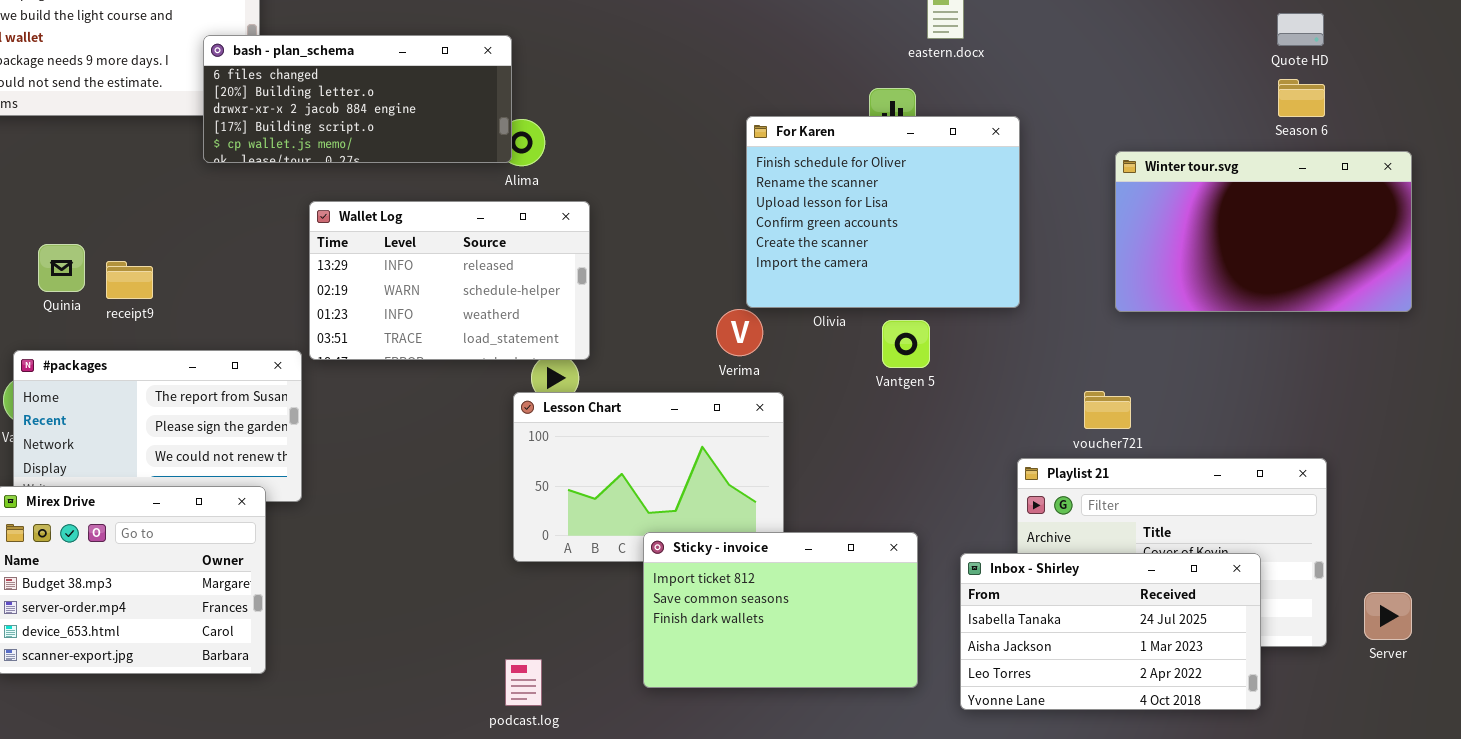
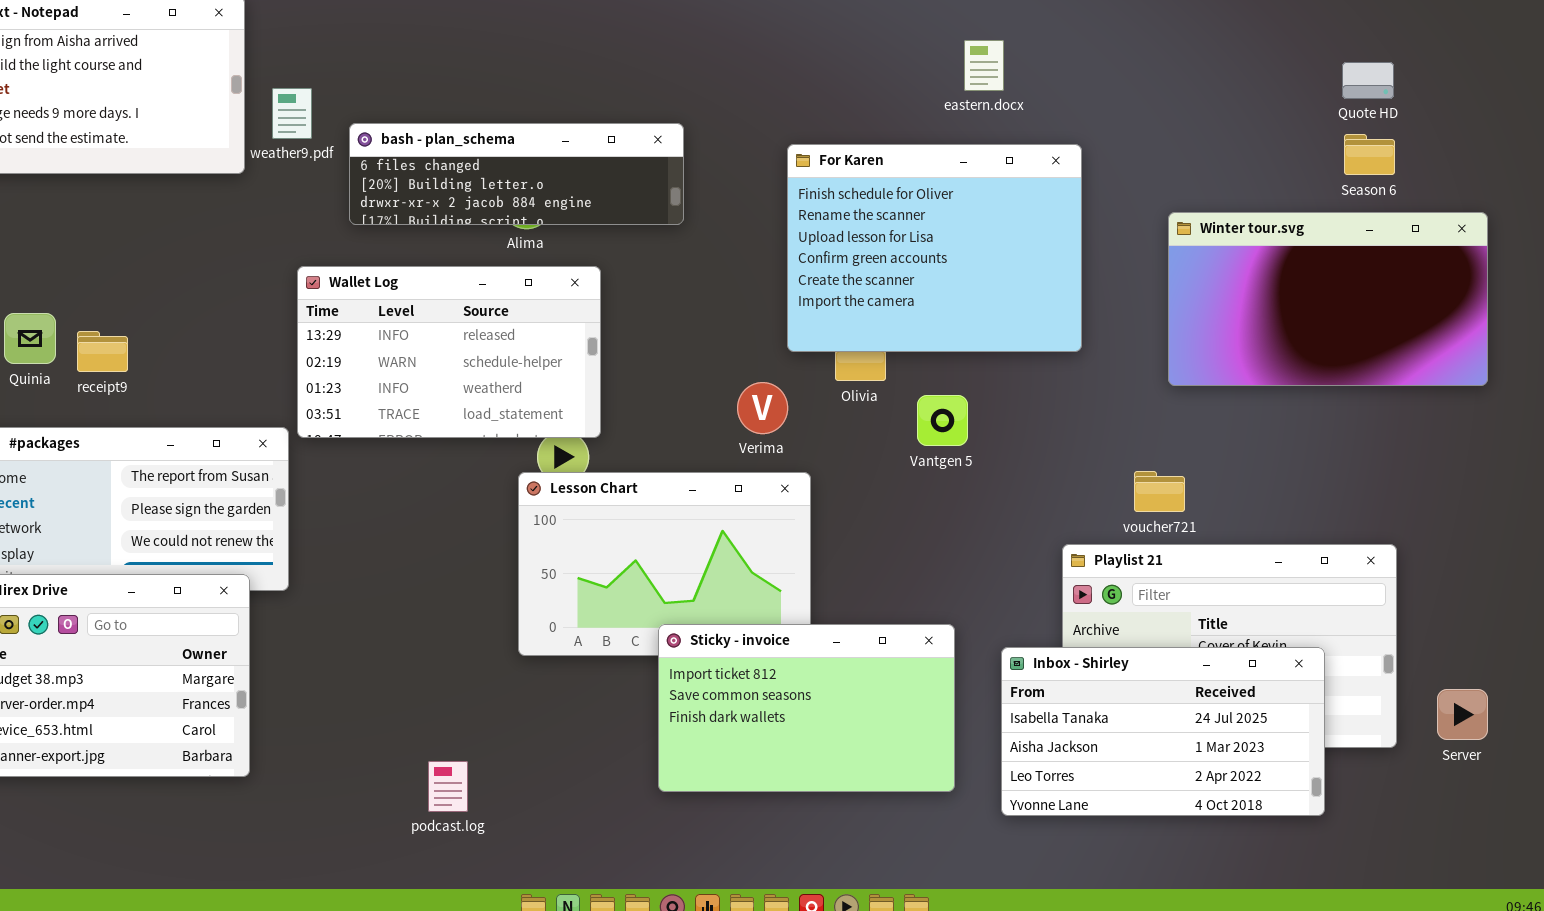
bash - plan_schema: [203,35,512,163] -> [349,123,684,225], moved, resized
For Karen: [746,116,1020,308] -> [787,144,1082,352], moved
podcast.log: [505,659,542,706] -> [428,761,468,812], moved

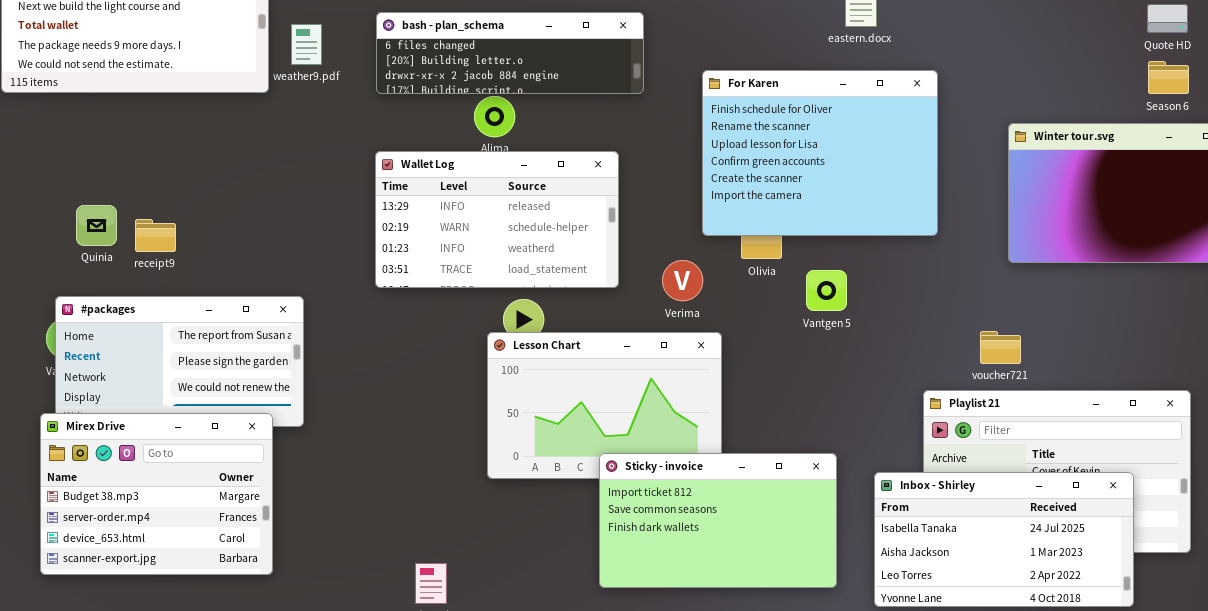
bash - plan_schema: [349,123,684,225] -> [376,12,644,94], moved
Wallet Log: [297,266,601,438] -> [375,151,619,288], moved

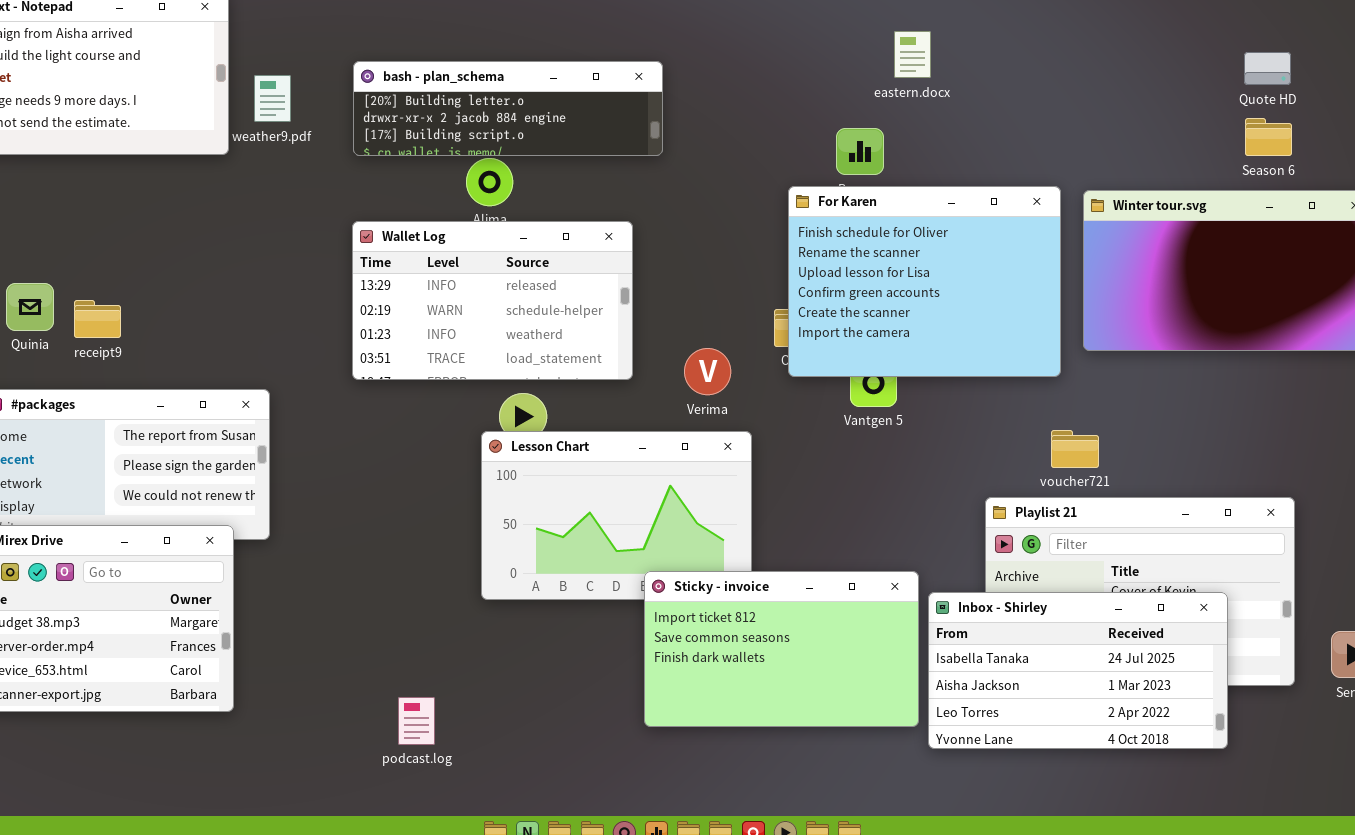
bash - plan_schema: [376,12,644,94] -> [353,61,663,156], scrolled down 1 row
For Karen: [702,70,938,236] -> [788,186,1061,377], moved
Sticky - invoice: [599,453,837,588] -> [644,571,919,727], moved

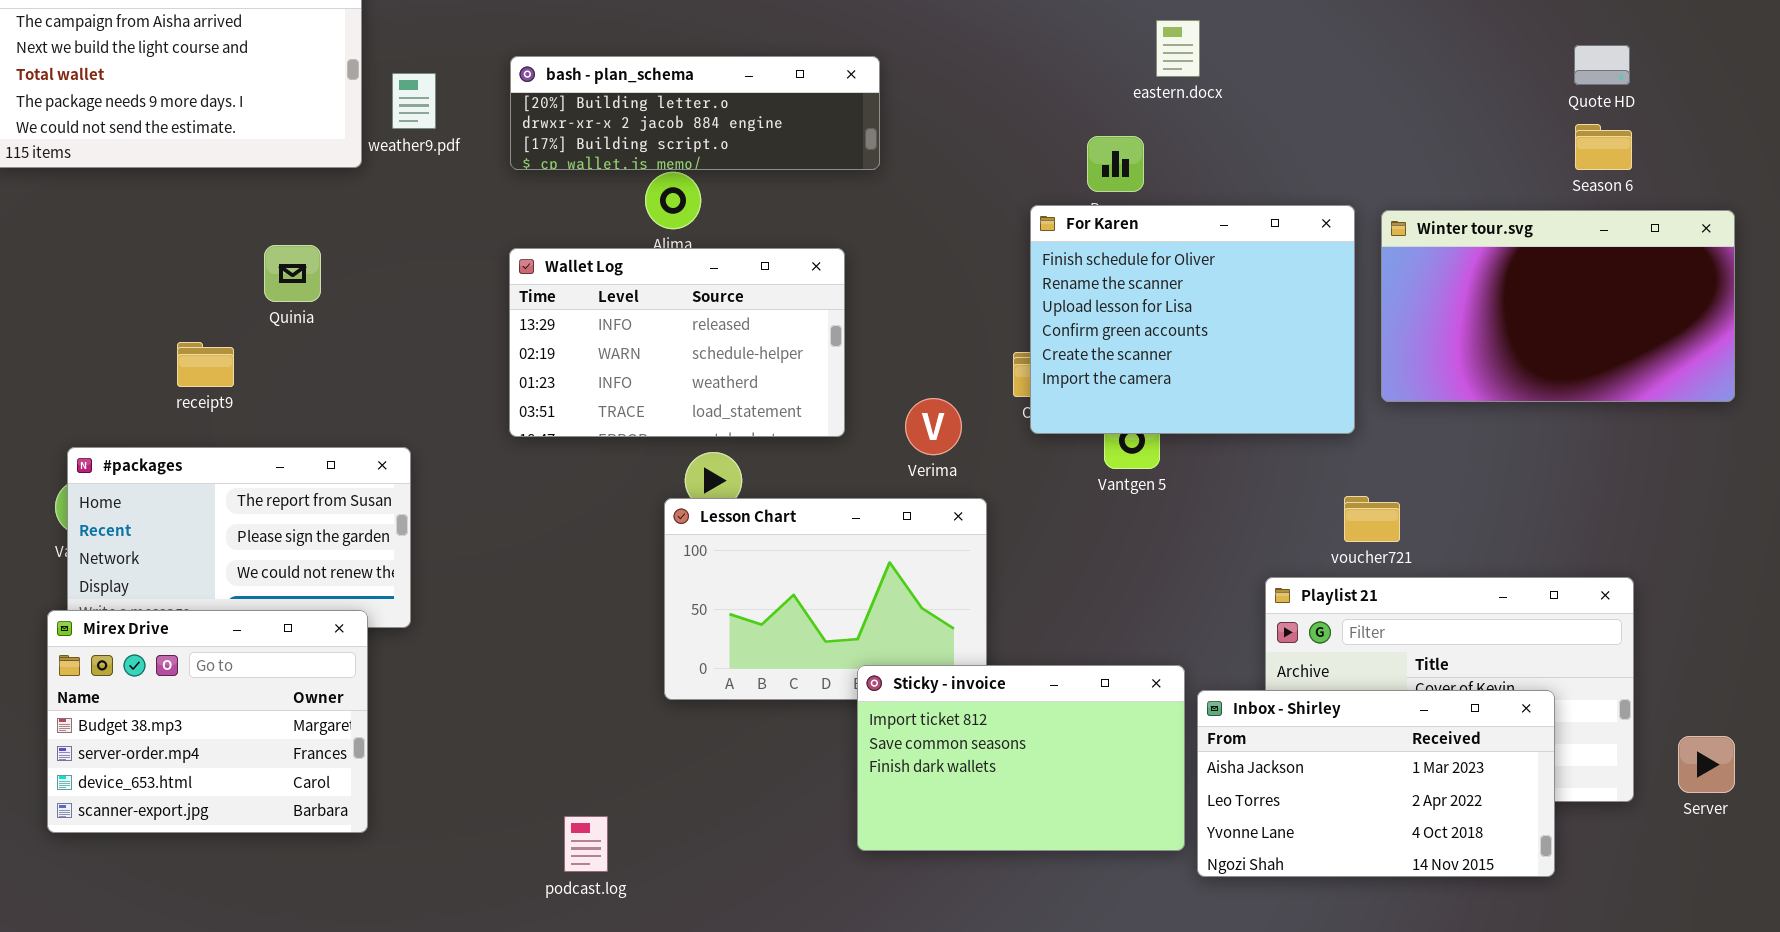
Quinia: [6,283,54,331] -> [264,245,321,302], moved
Inbox - Shirley: [928,592,1228,749] -> [1197,690,1555,877], scrolled down 1 row

